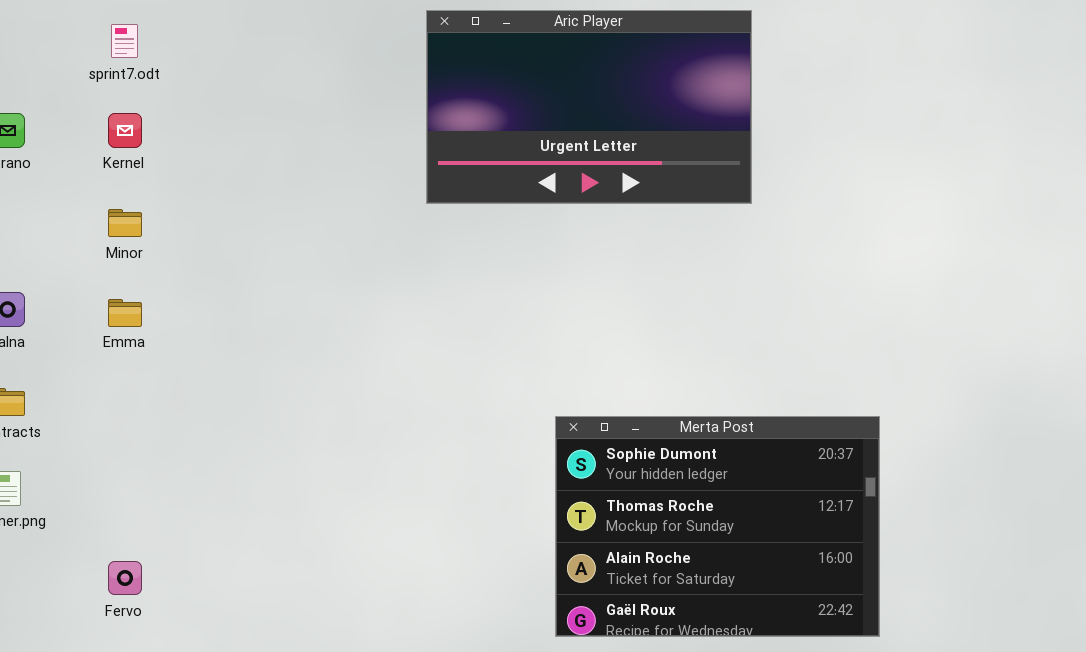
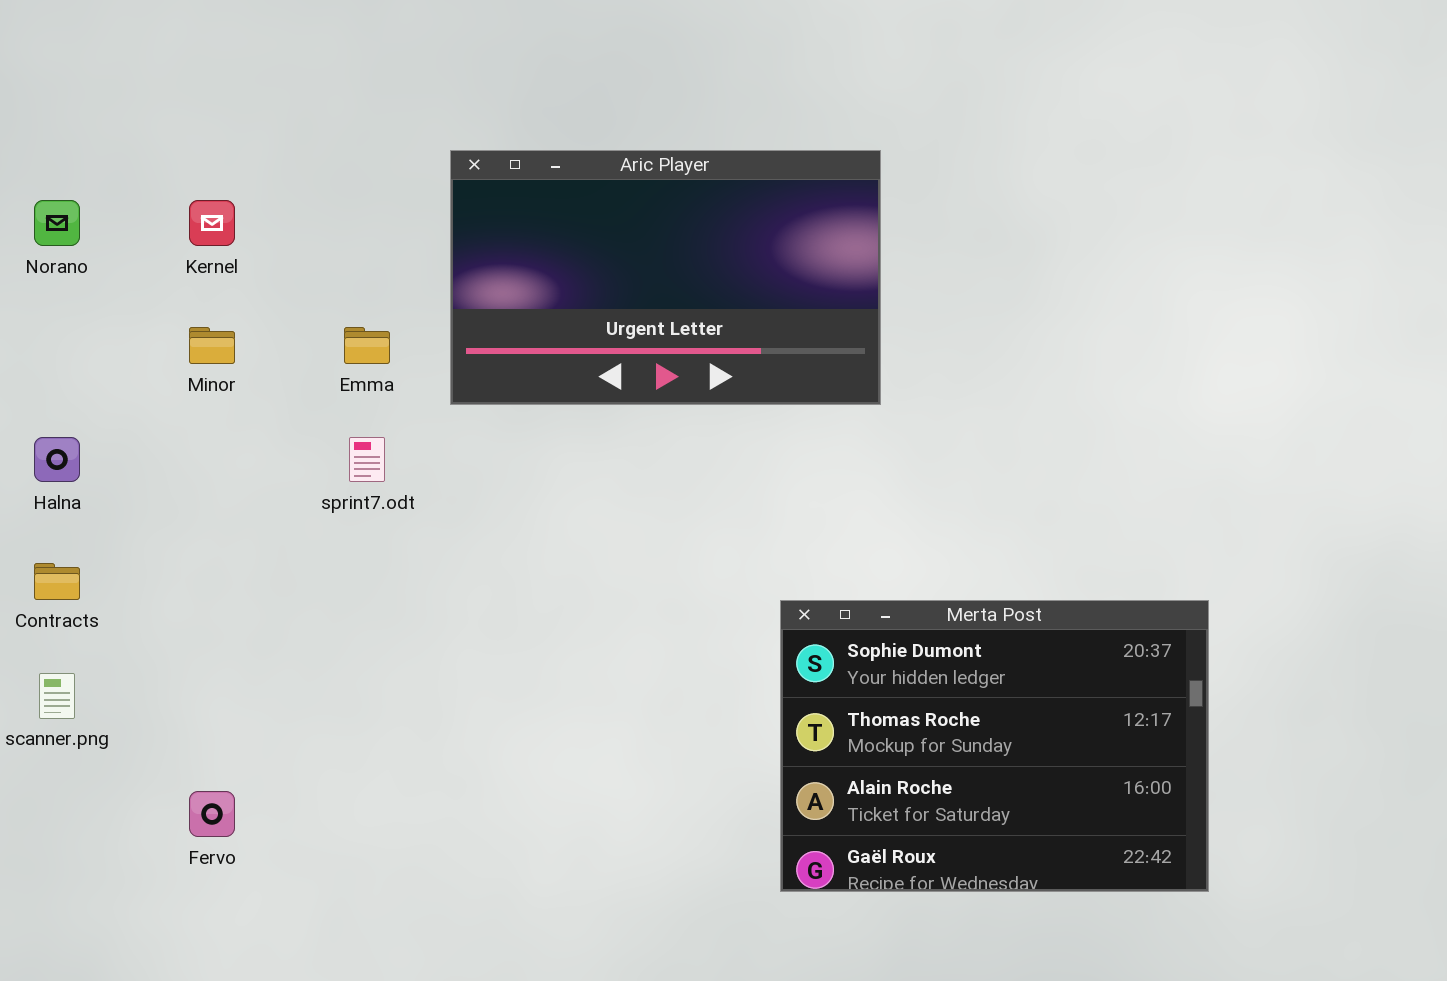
Aric Player: [426,10,752,204] -> [450,150,881,405], moved
sprint7.odt: [111,24,138,58] -> [349,437,385,482], moved
Emma: [108,299,142,327] -> [344,327,390,364], moved

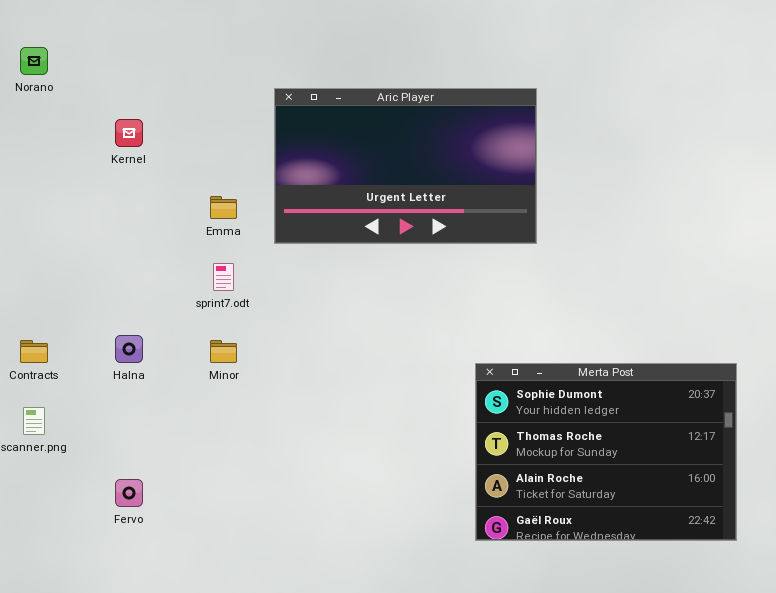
Norano: [34,200,80,246] -> [20,47,48,75], moved
Minor: [189,327,235,364] -> [210,340,237,363], moved
Halna: [34,437,80,482] -> [115,335,143,363], moved

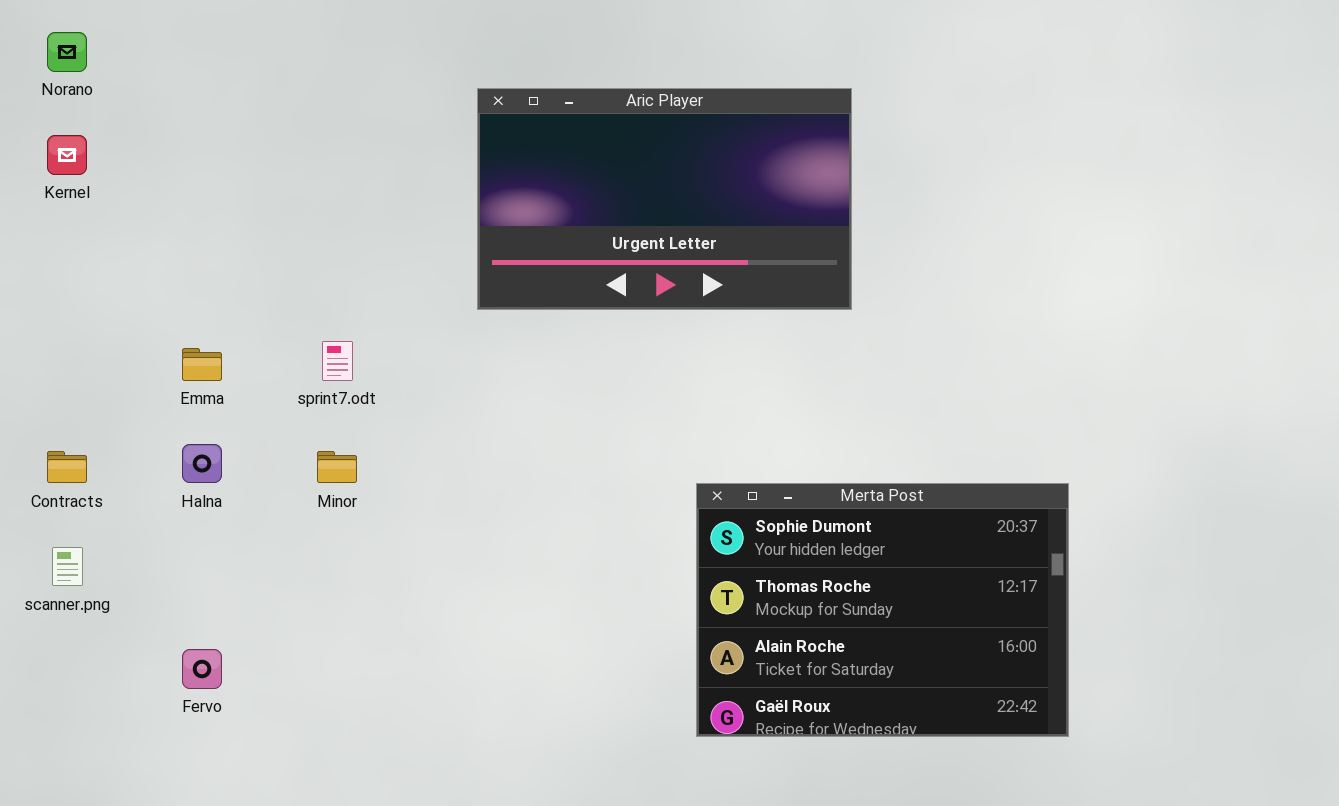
Aric Player: [274,88,537,244] -> [477,88,852,310], moved
Kernel: [115,119,143,147] -> [47,135,87,175], moved
Emma: [210,196,237,219] -> [182,348,222,381], moved

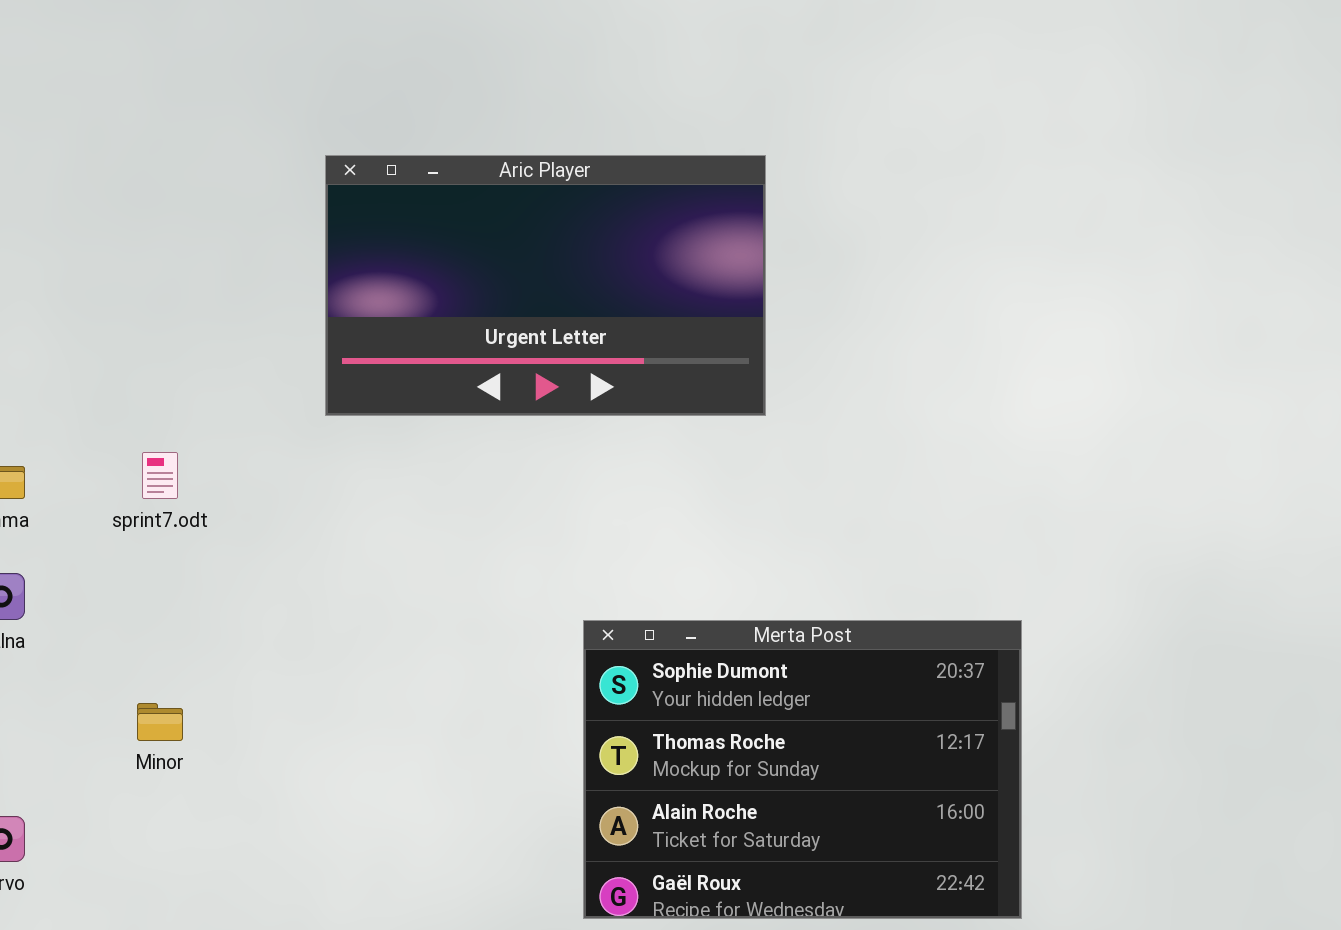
Minor: [317,451,357,483] -> [137,703,183,741], moved

